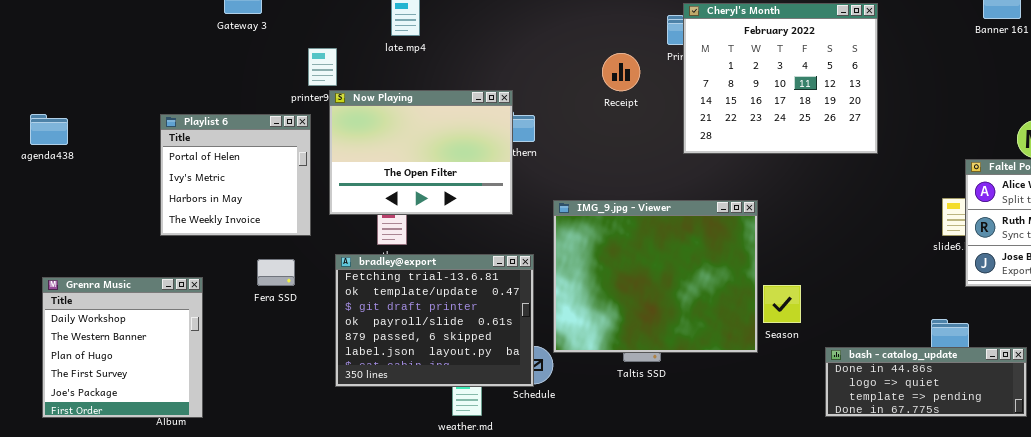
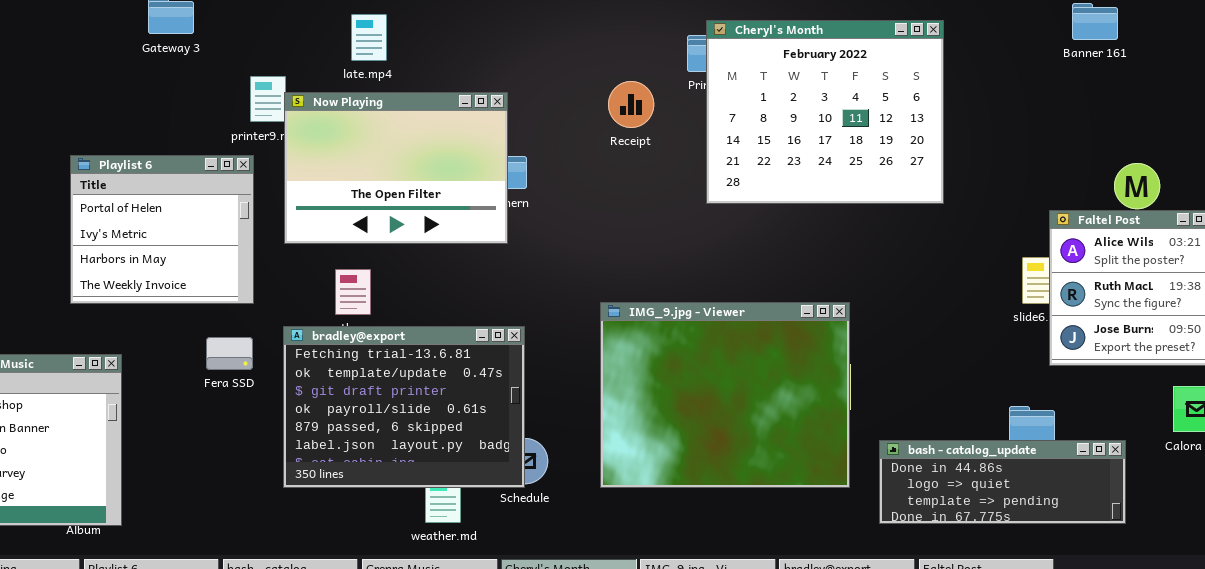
Now Playing: [329,90,513,215] -> [284,92,508,244], moved
IMG_9.jpg - Viewer: [553,200,758,353] -> [600,302,850,488], moved
Fera SSD: [257,259,295,286] -> [206,337,253,370], moved

